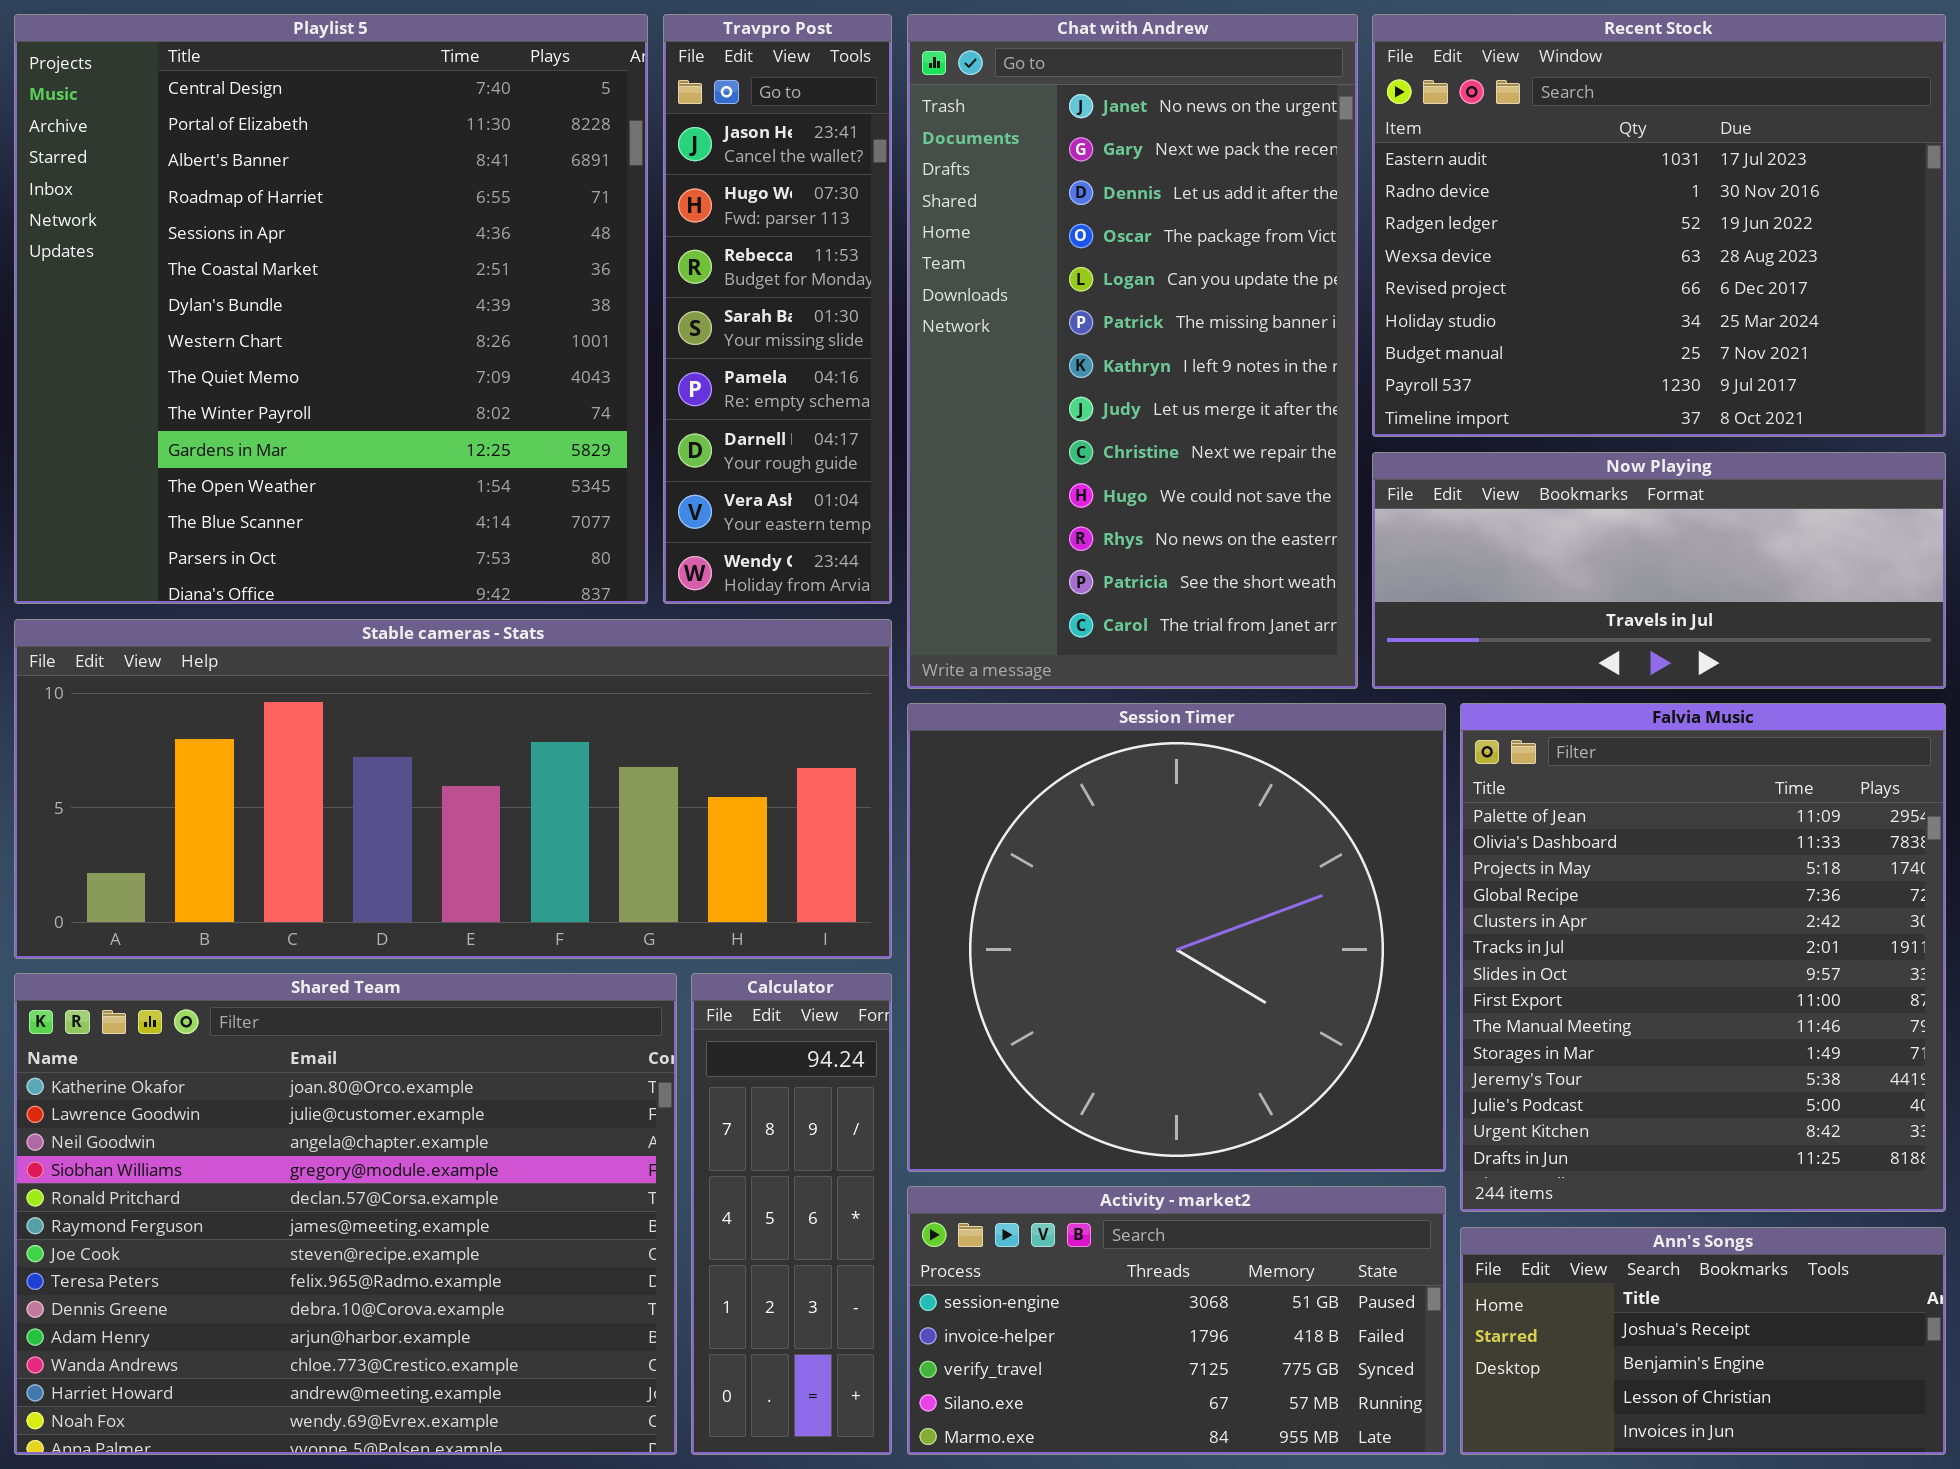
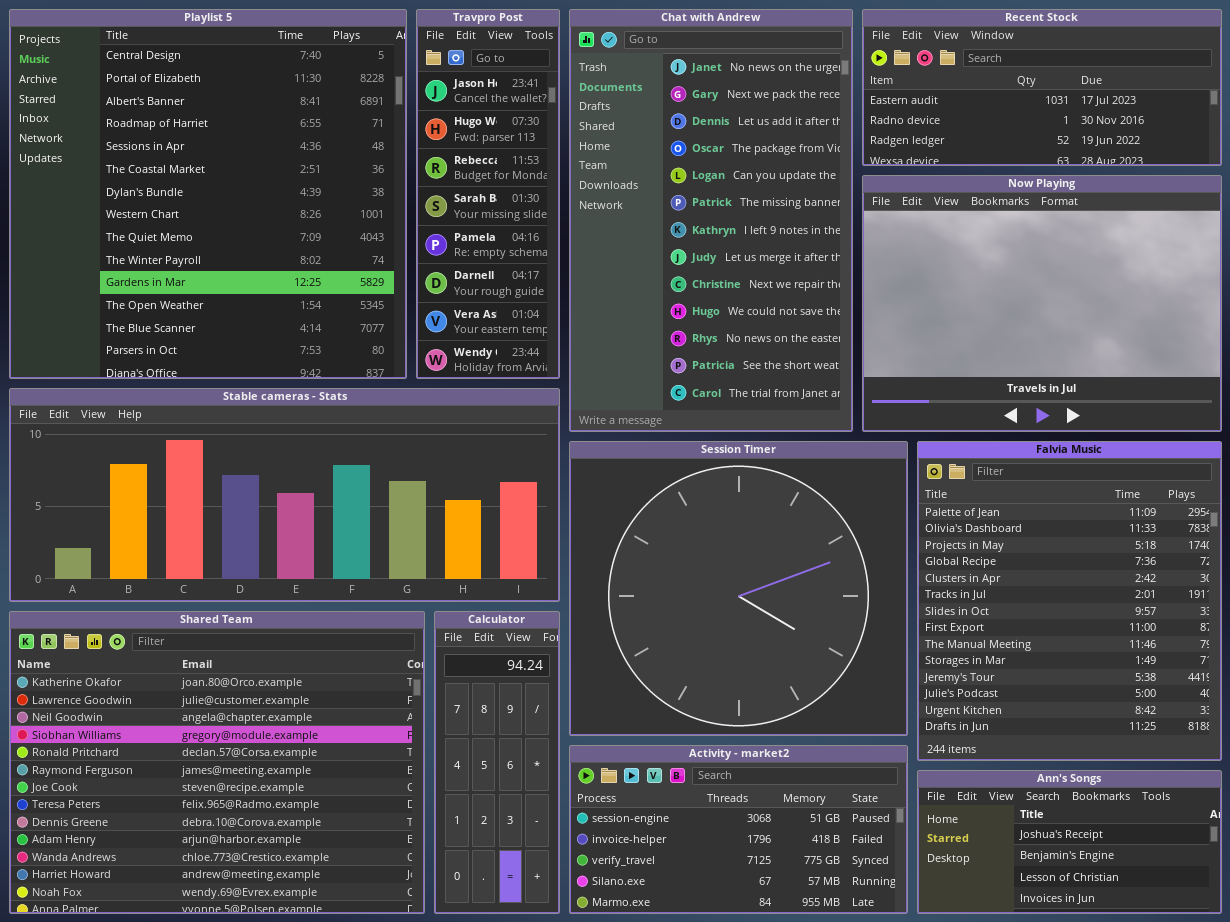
Recent Stock: [1372,14,1946,437] -> [862,9,1222,166], resized
Now Playing: [1372,452,1946,689] -> [862,175,1222,432], resized

